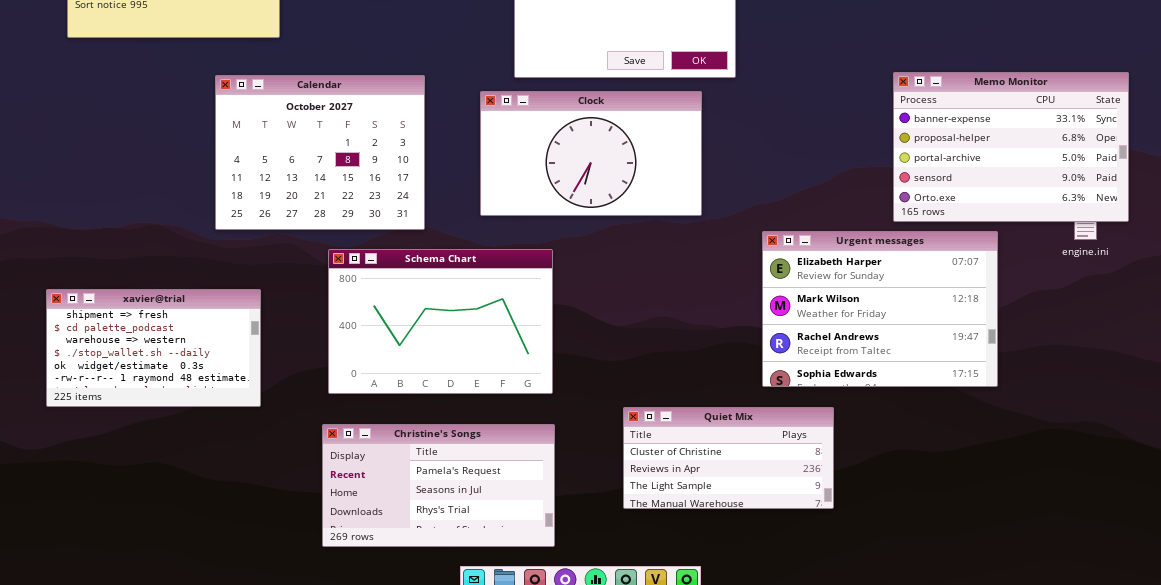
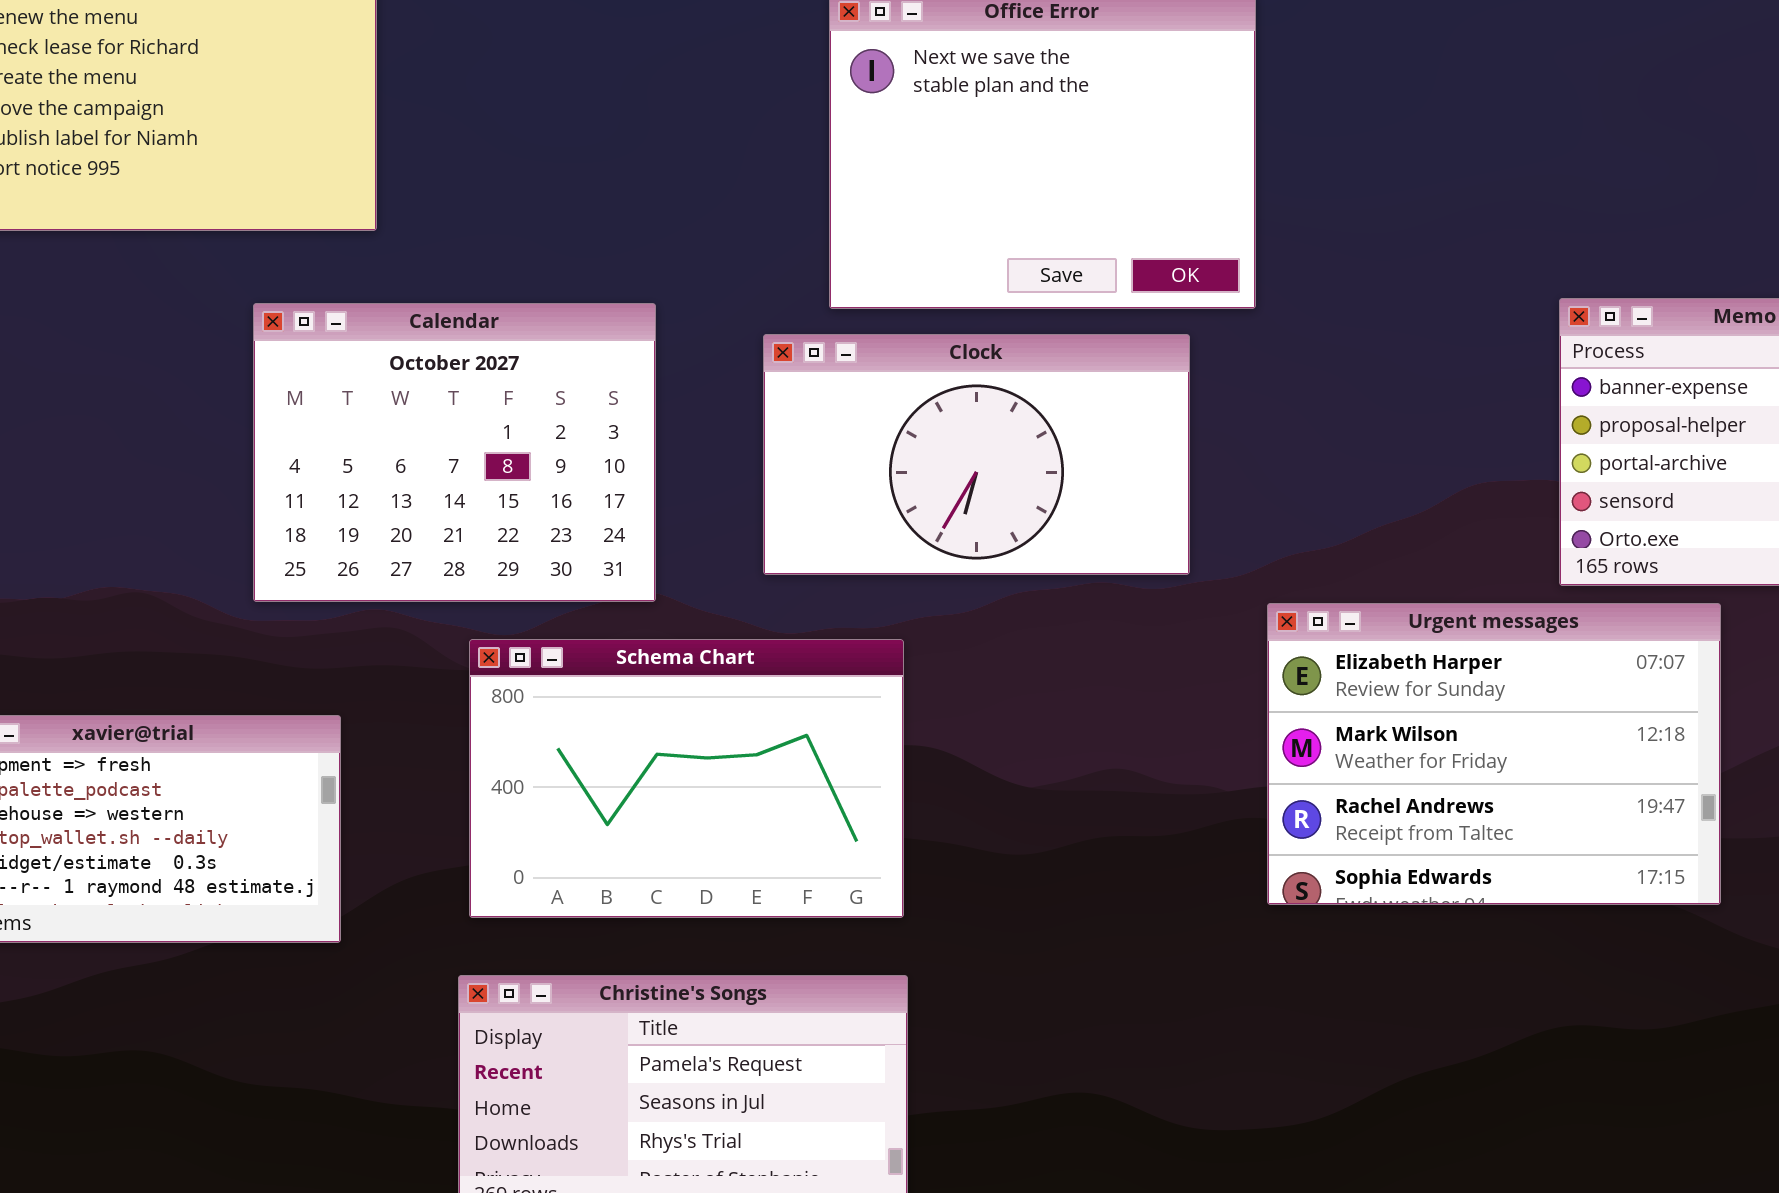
Urgent messages: [762,231,998,387] -> [1267,603,1721,905], moved
Quiet Mix: [623,407,834,509] -> none, closed

